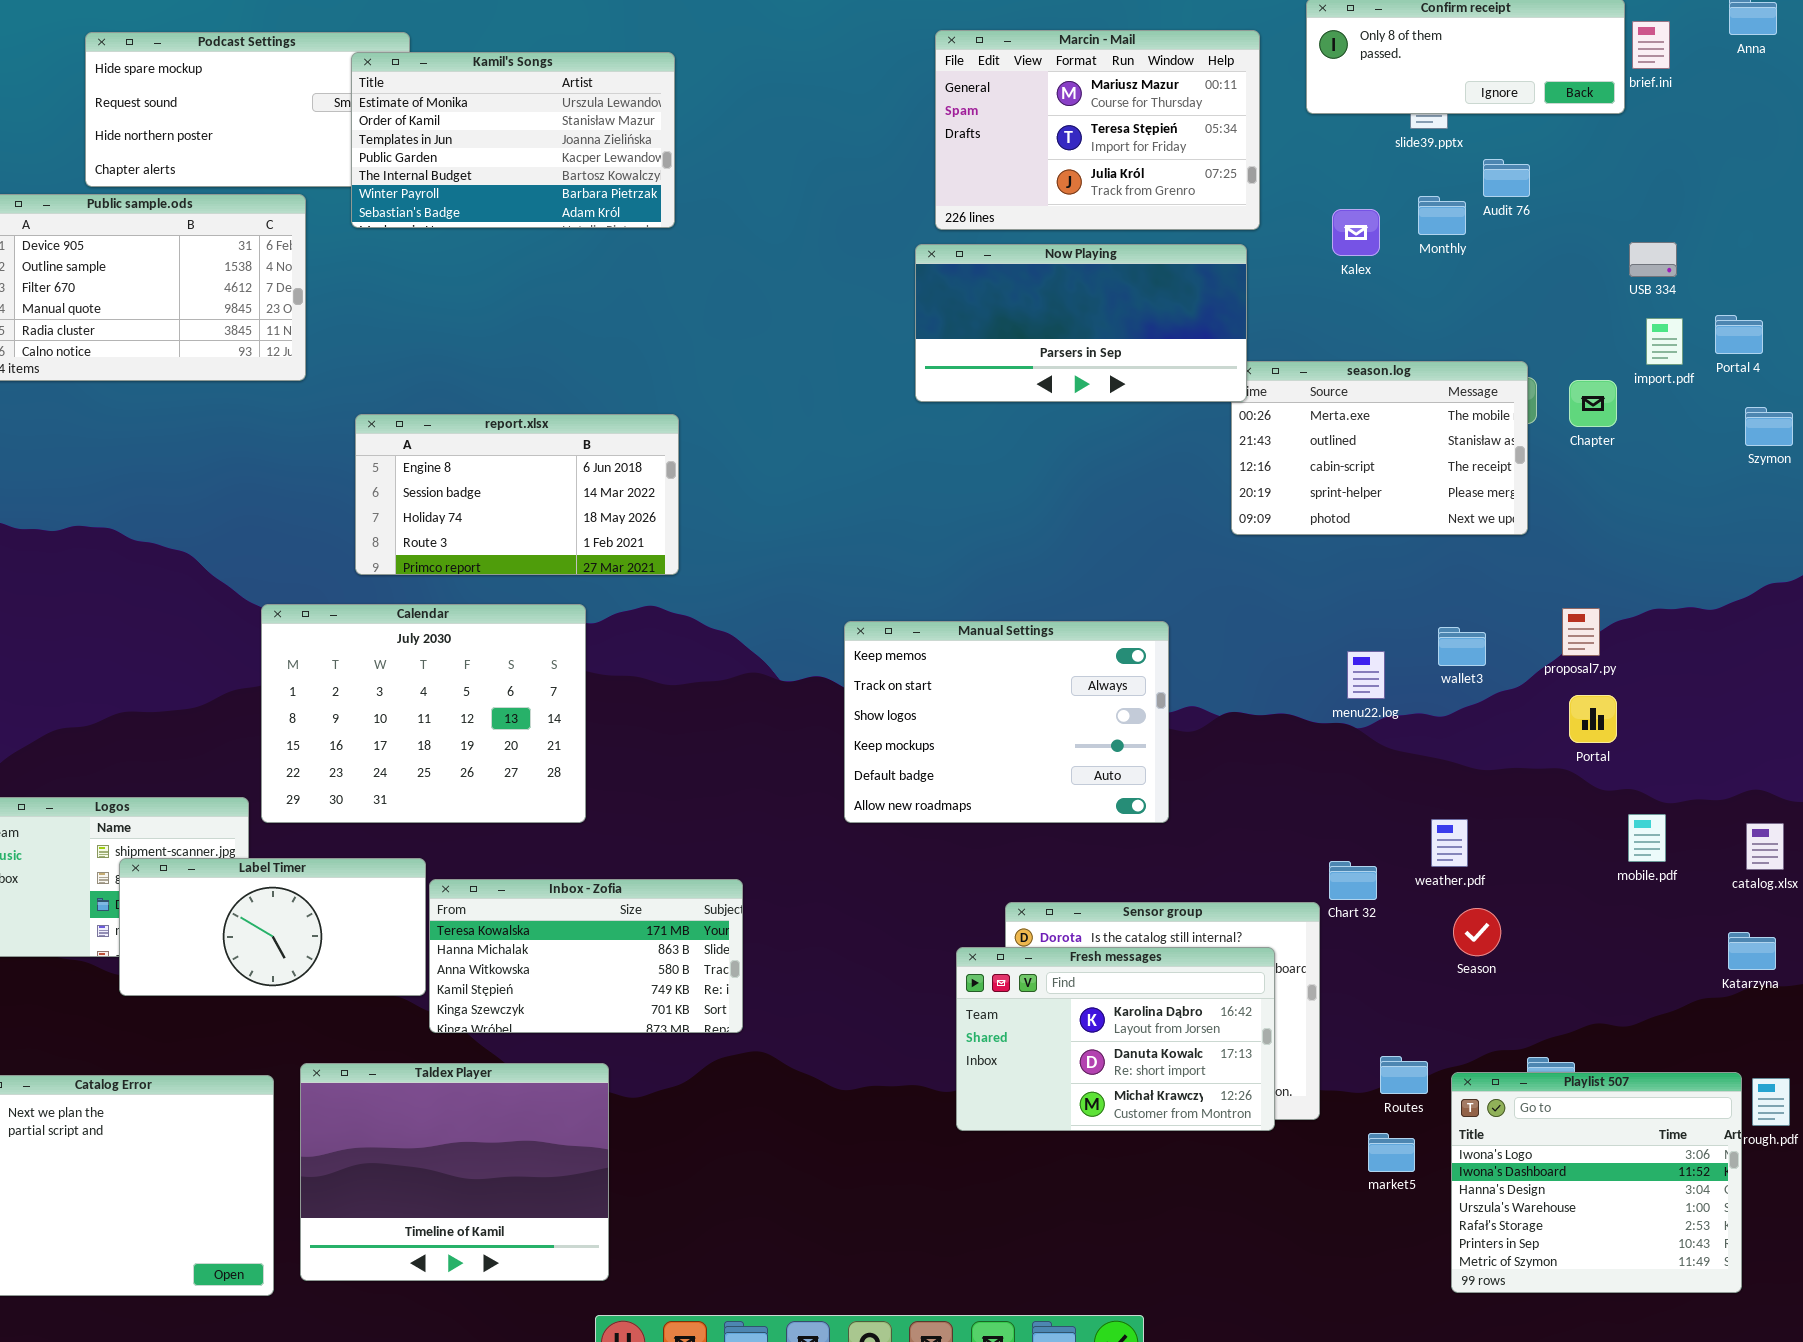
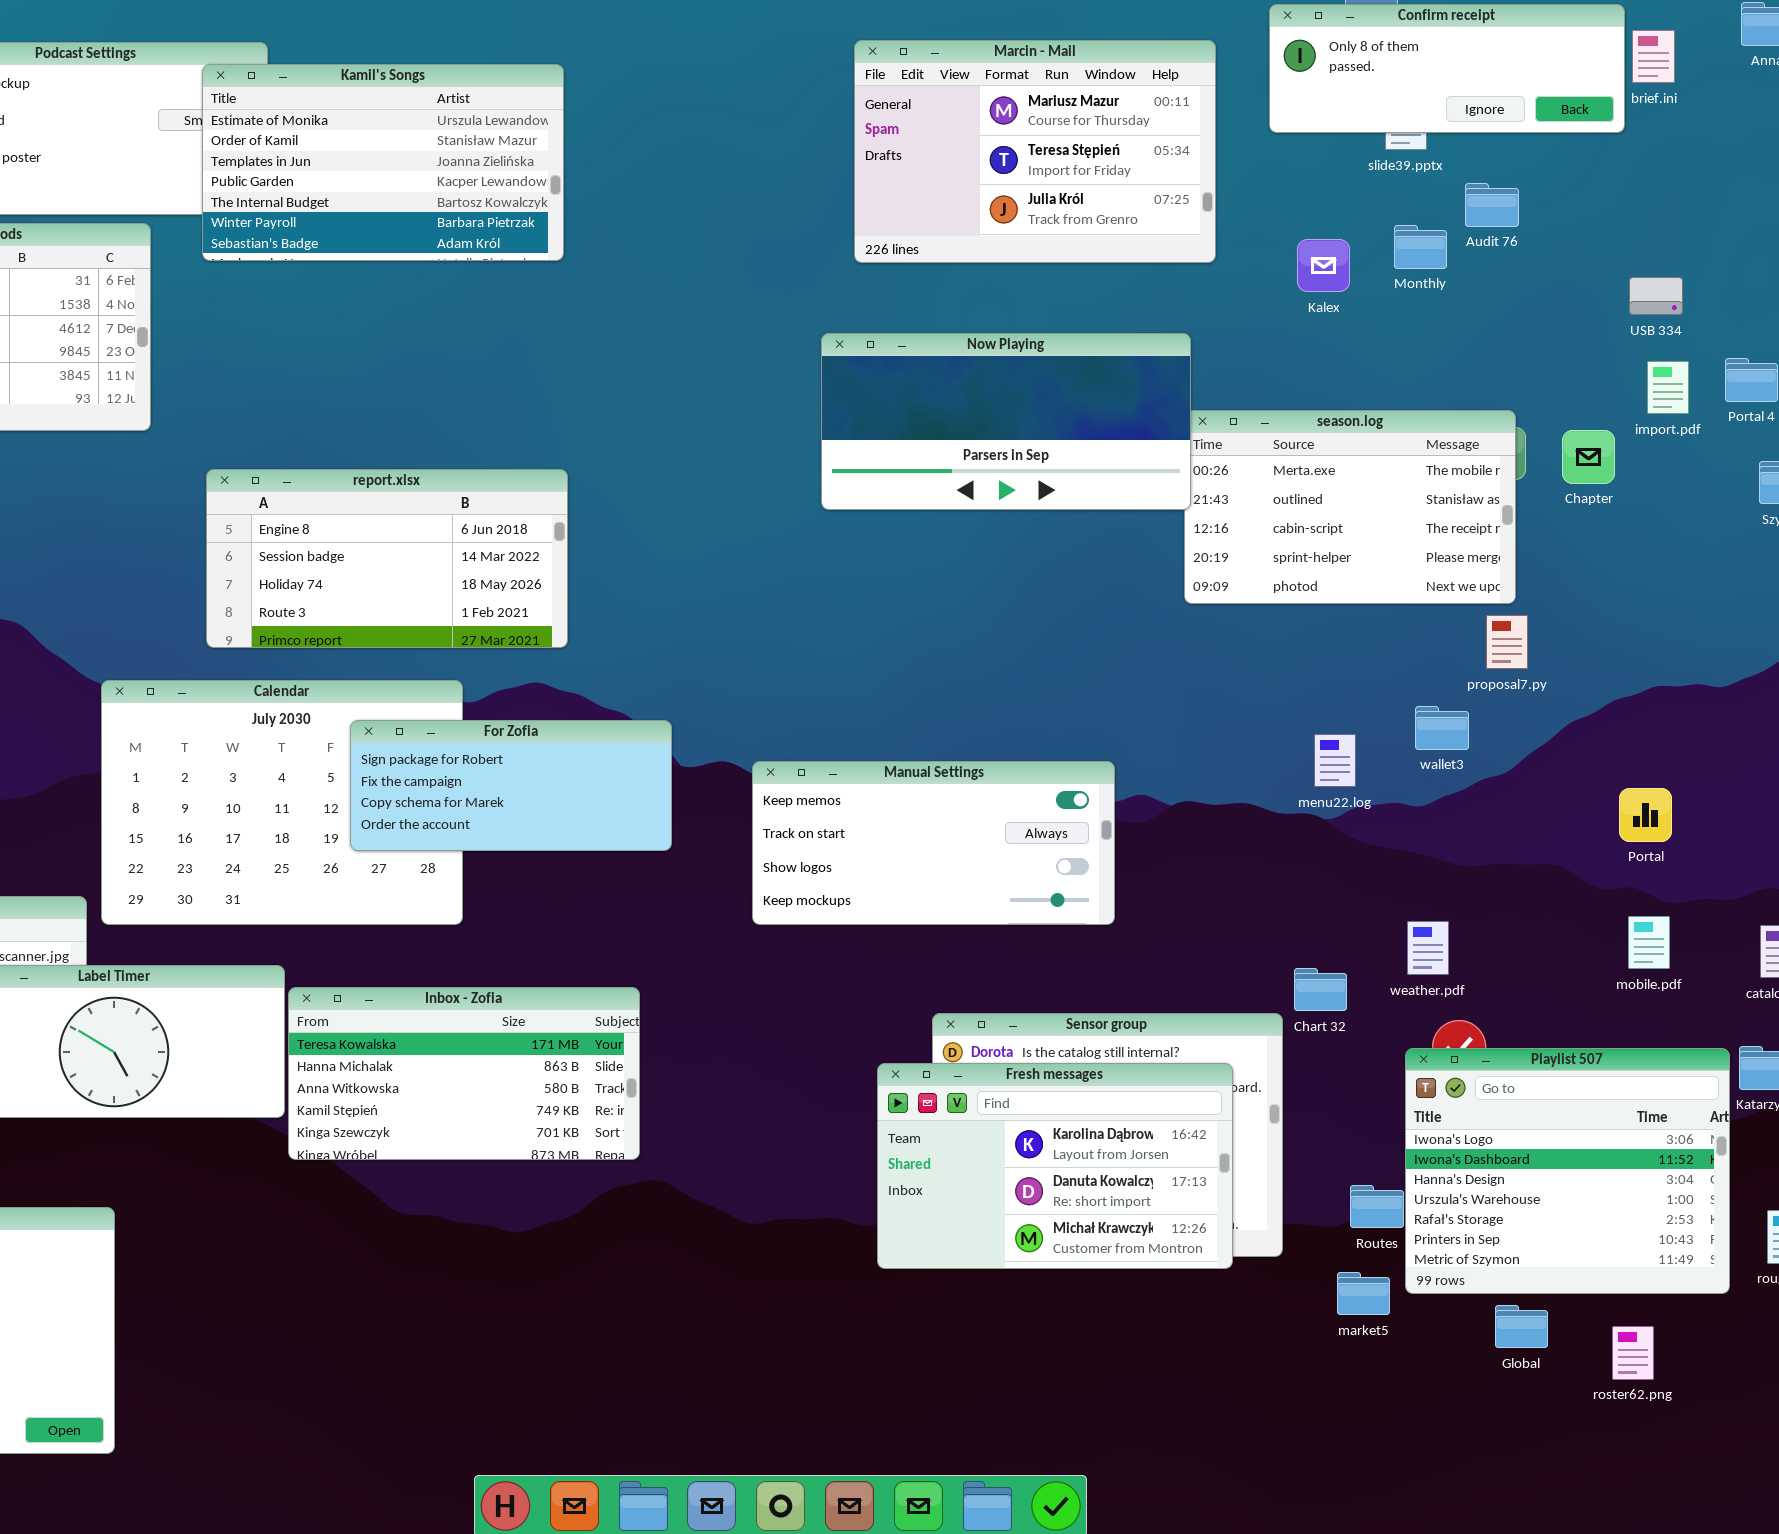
Now Playing: [915,244,1247,402] -> [821,333,1191,510], moved
proposal7.py: [1562,608,1600,656] -> [1486,615,1528,669], moved
Manual Settings: [844,621,1169,823] -> [752,761,1115,925], resized
For Zofia: none -> [350,720,672,851], opened
Portal: [1569,695,1617,743] -> [1619,788,1672,842], moved
Taldex Player: [300,1063,609,1281] -> none, closed
Playlist 507: [1451,1072,1742,1293] -> [1405,1048,1730,1294], moved

